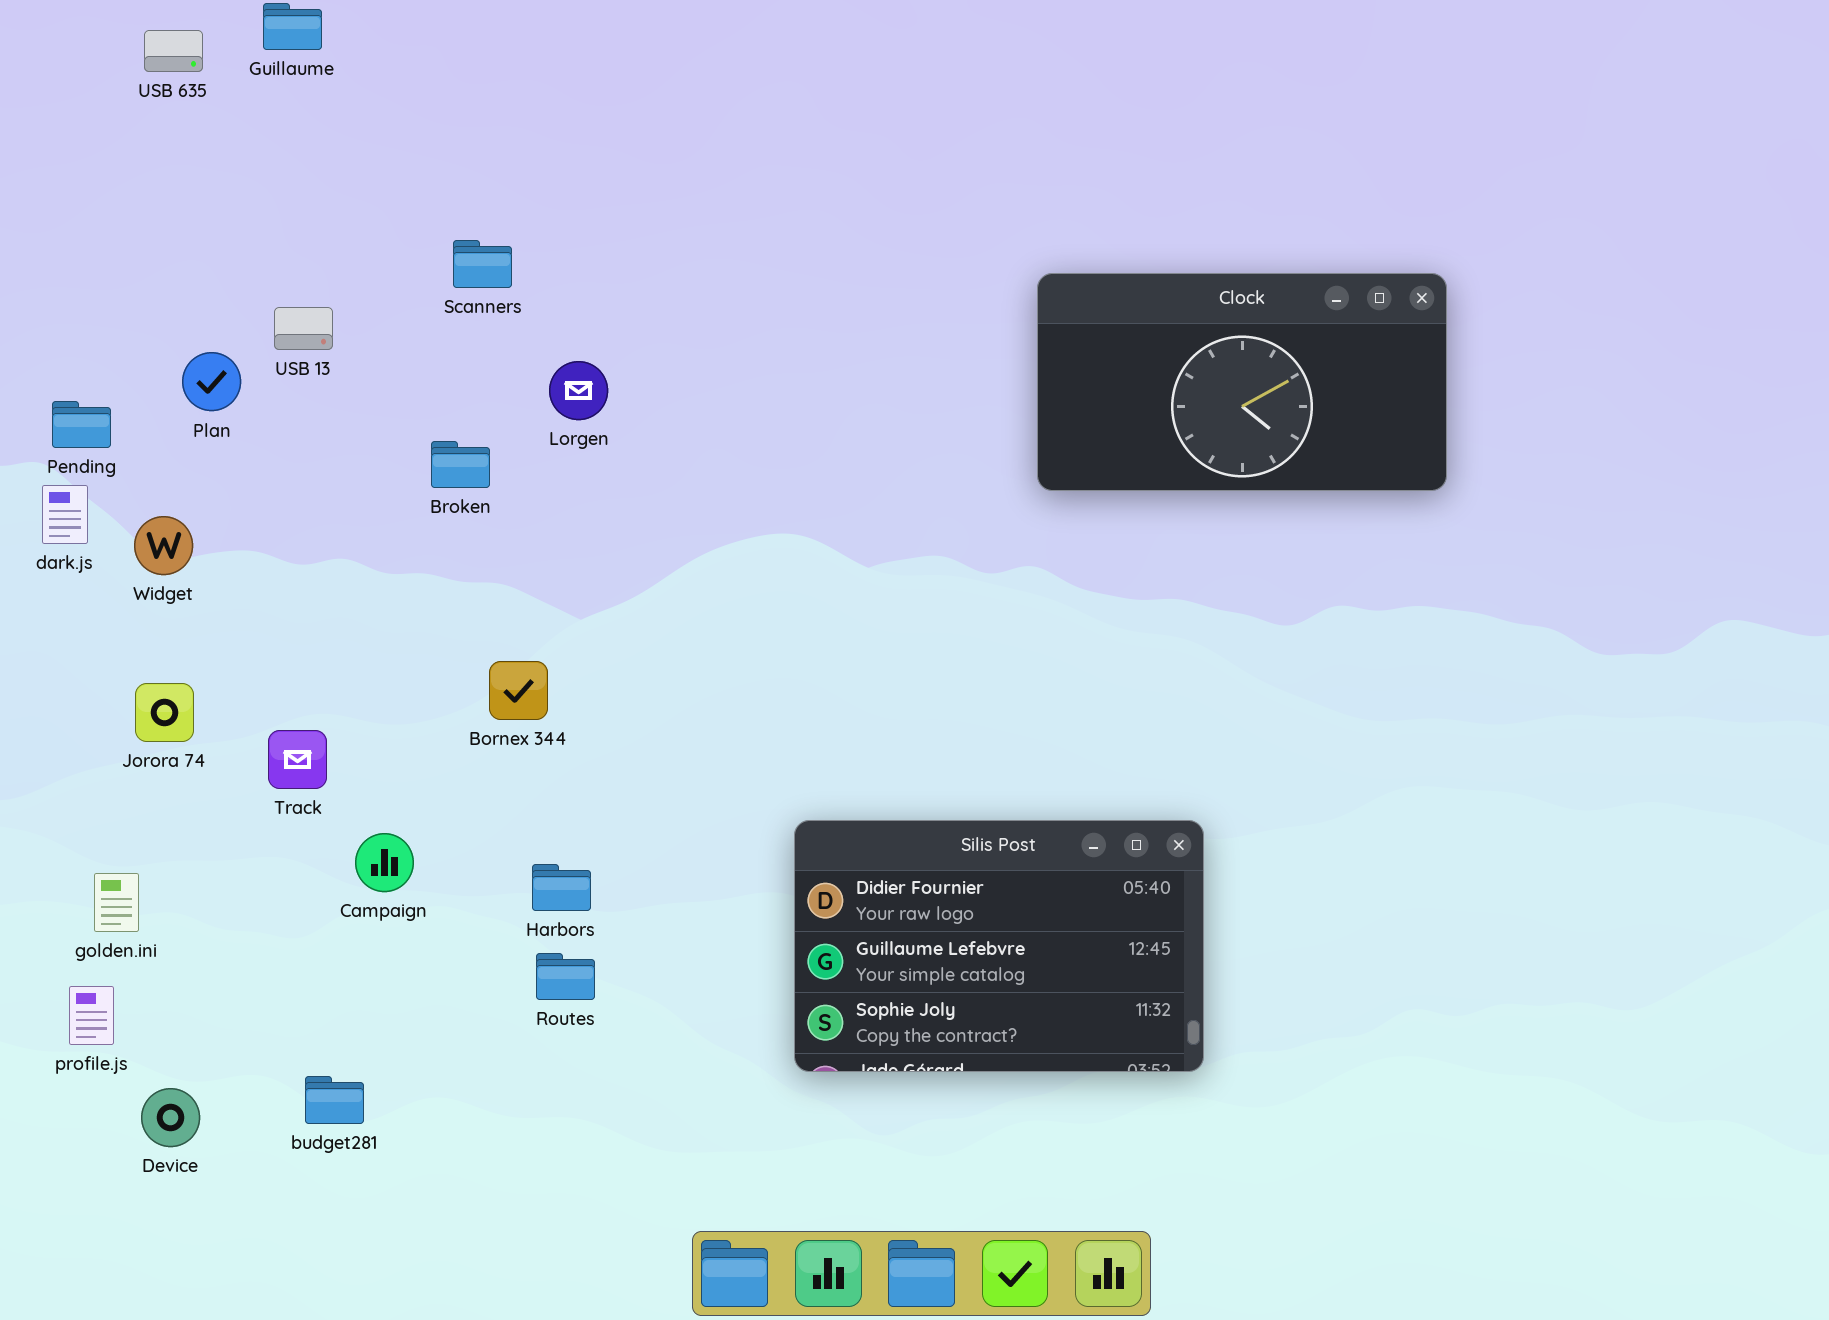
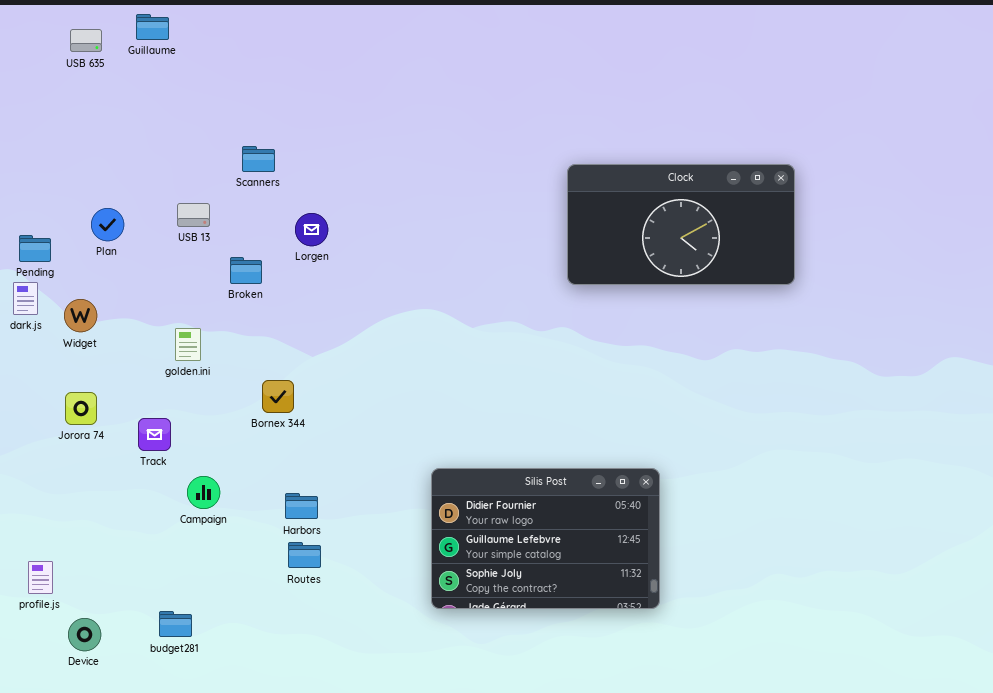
USB 13: [274,307,333,350] -> [177,203,210,227], moved
golden.ini: [94,873,139,932] -> [175,328,201,361], moved

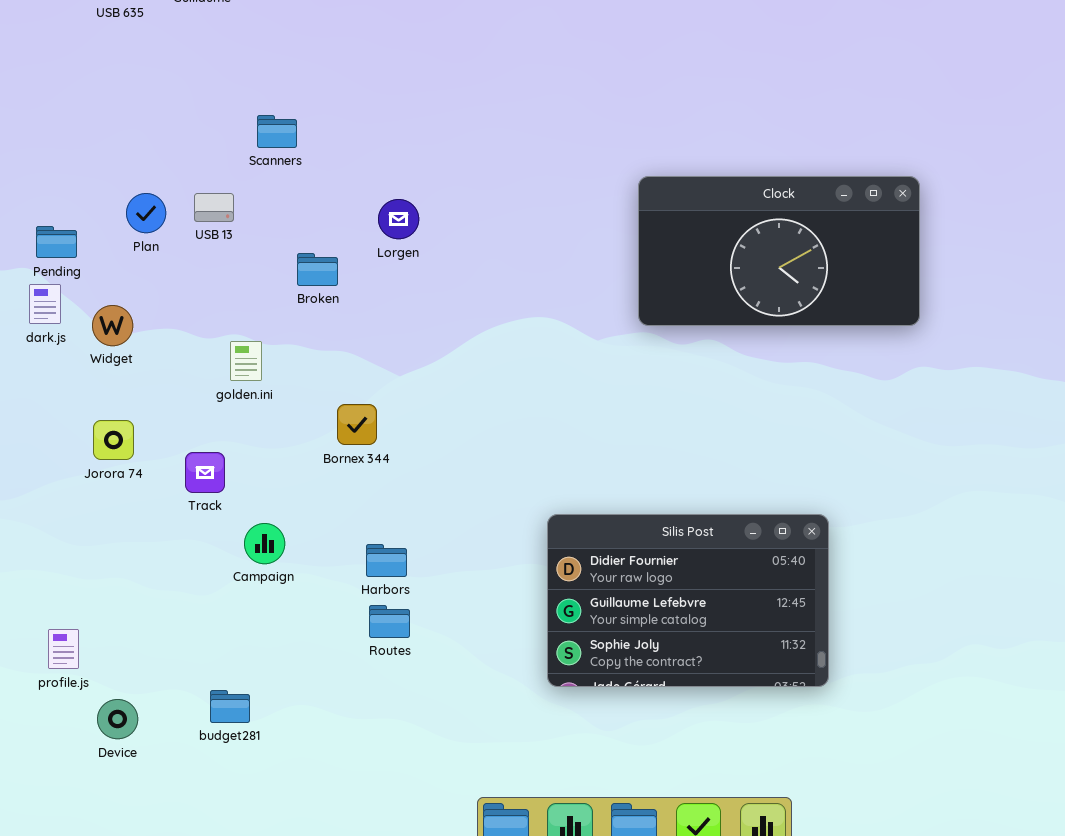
Scanners: [242,146,275,172] -> [257,115,297,148], moved
Clock: [567,164,795,285] -> [638,176,920,326], moved
USB 13: [177,203,210,227] -> [194,193,234,222], moved

